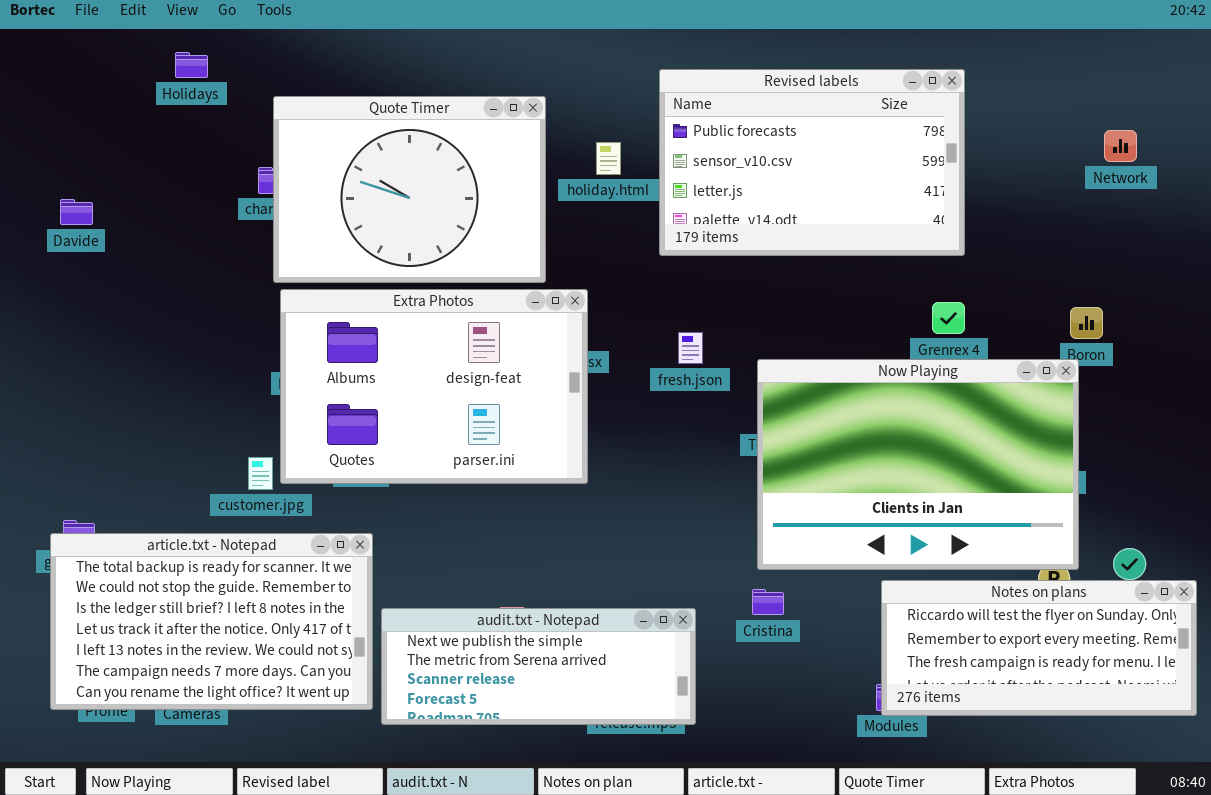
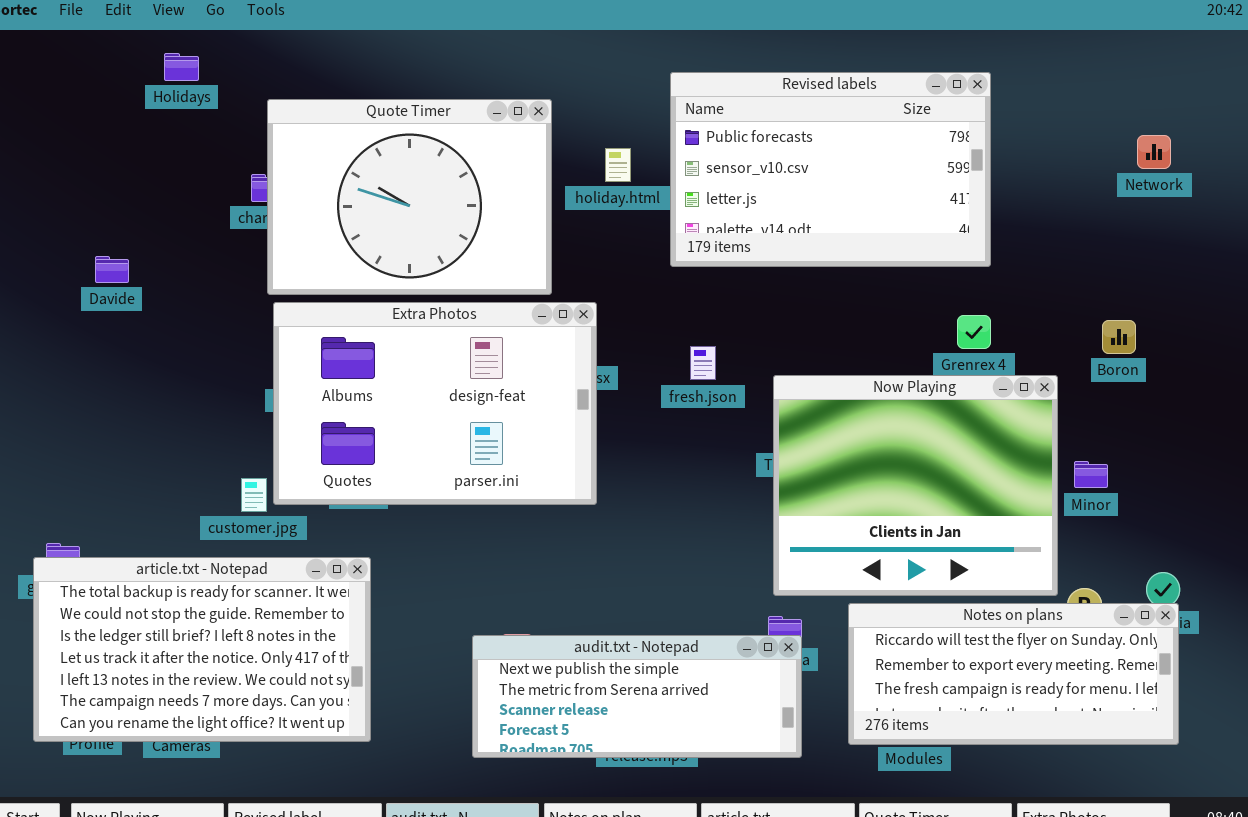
Davide: [60,199,93,225] -> [95,256,129,283], moved
Now Playing: [757,359,1079,570] -> [773,375,1058,596], resized
Notes on plans: [881,580,1197,716] -> [848,603,1179,745], moved
audit.txt - Notepad: [381,608,696,725] -> [472,635,802,758], moved

